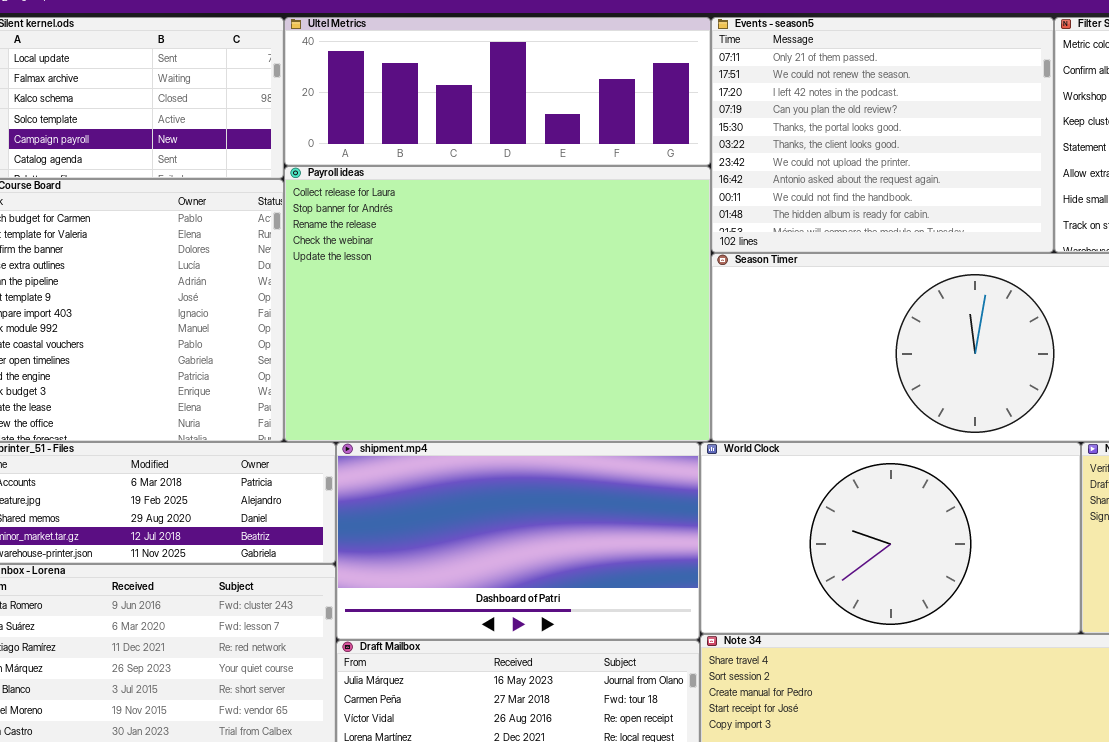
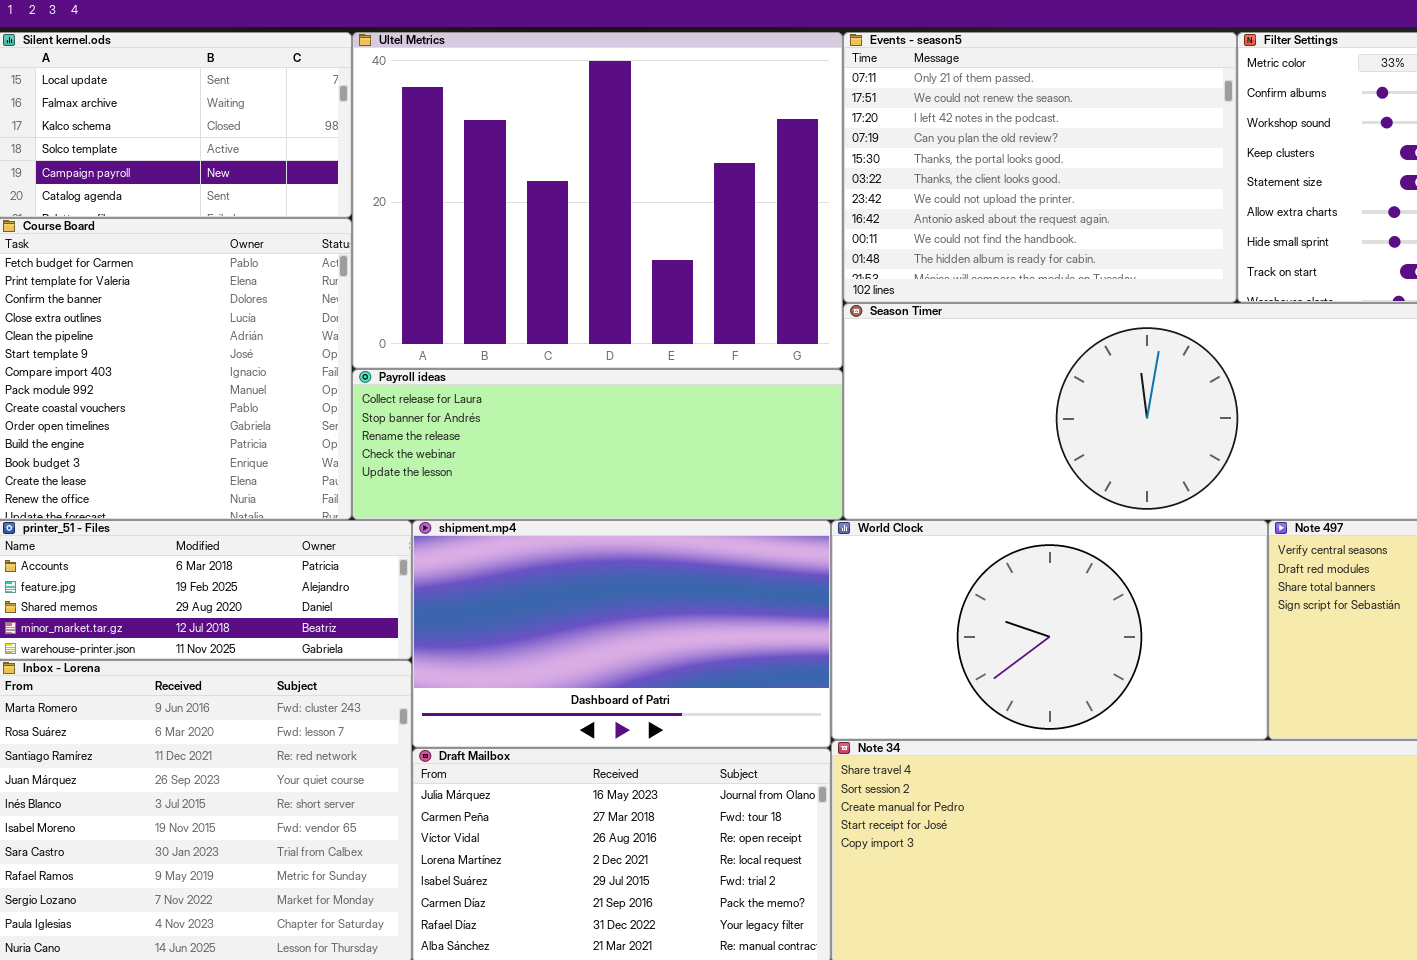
Ultel Metrics: [284,17,711,166] -> [352,32,843,369], resized
Payroll ideas: [284,166,711,442] -> [352,369,843,520], resized

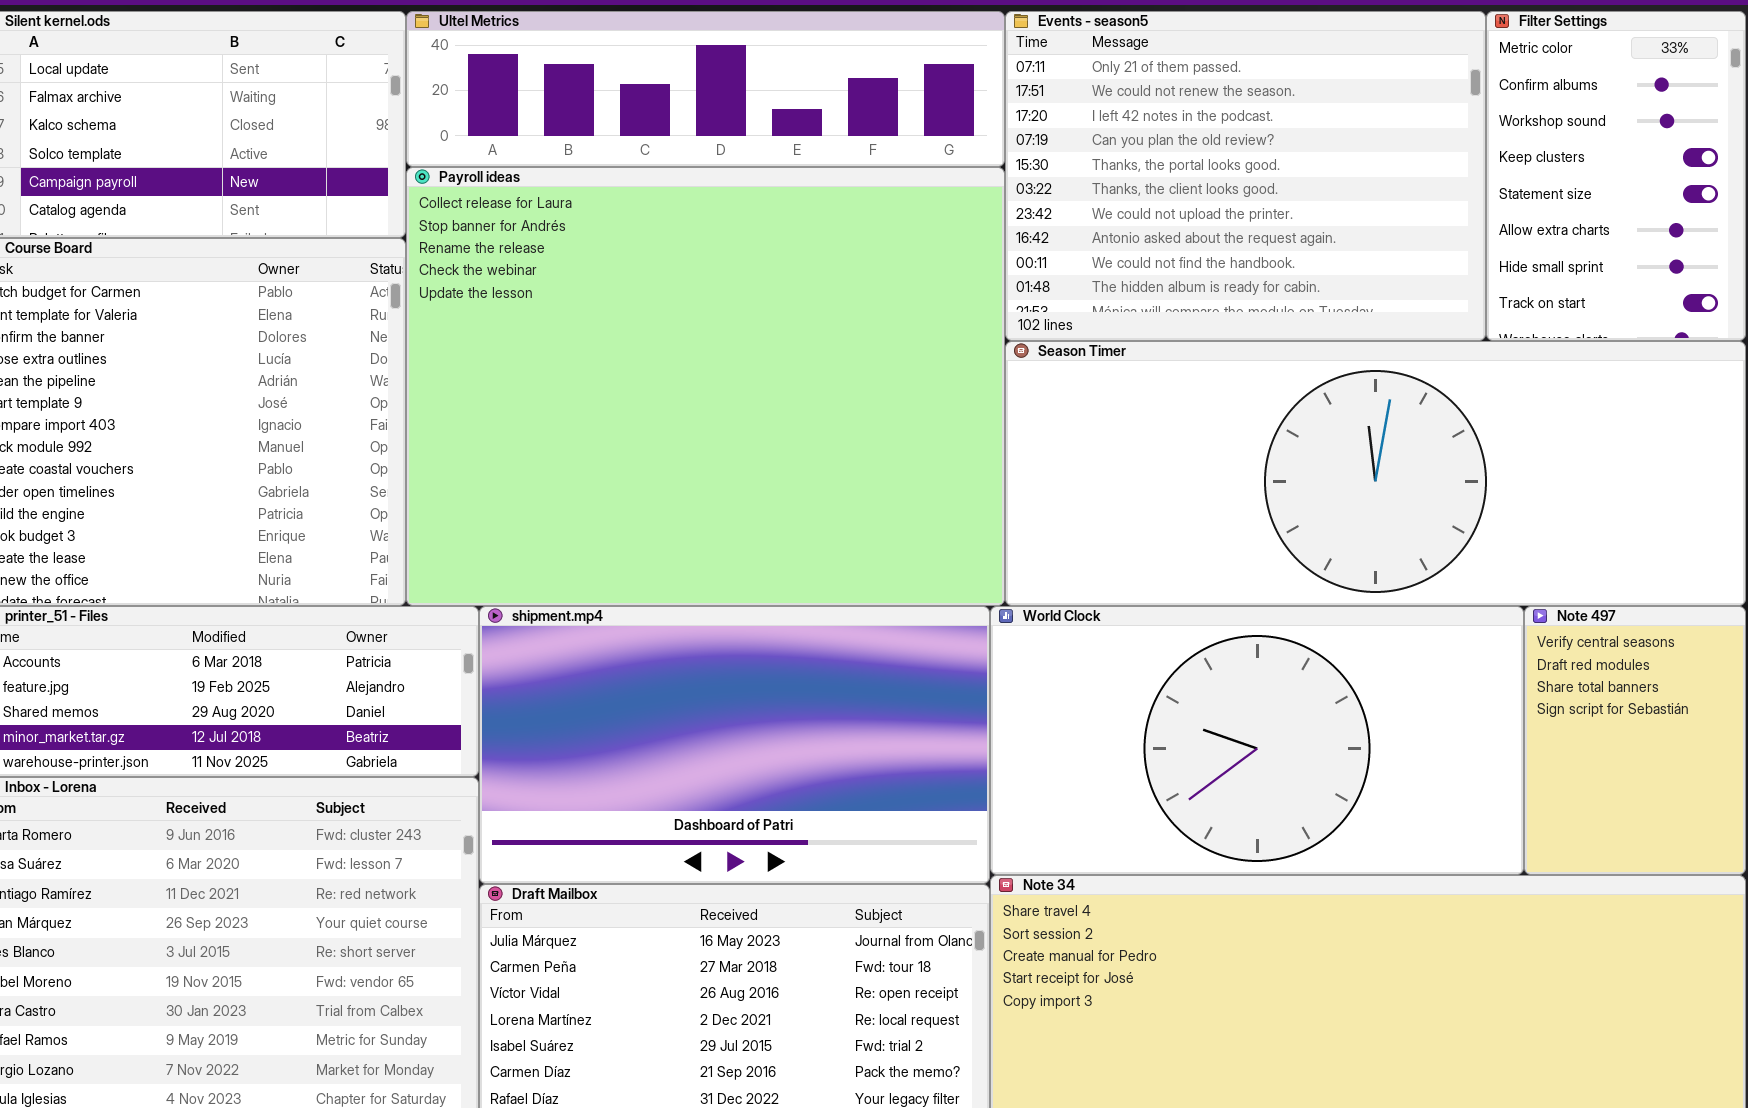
Ultel Metrics: [352,32,843,369] -> [406,11,1005,167], resized
Payroll ideas: [352,369,843,520] -> [406,167,1005,606], resized

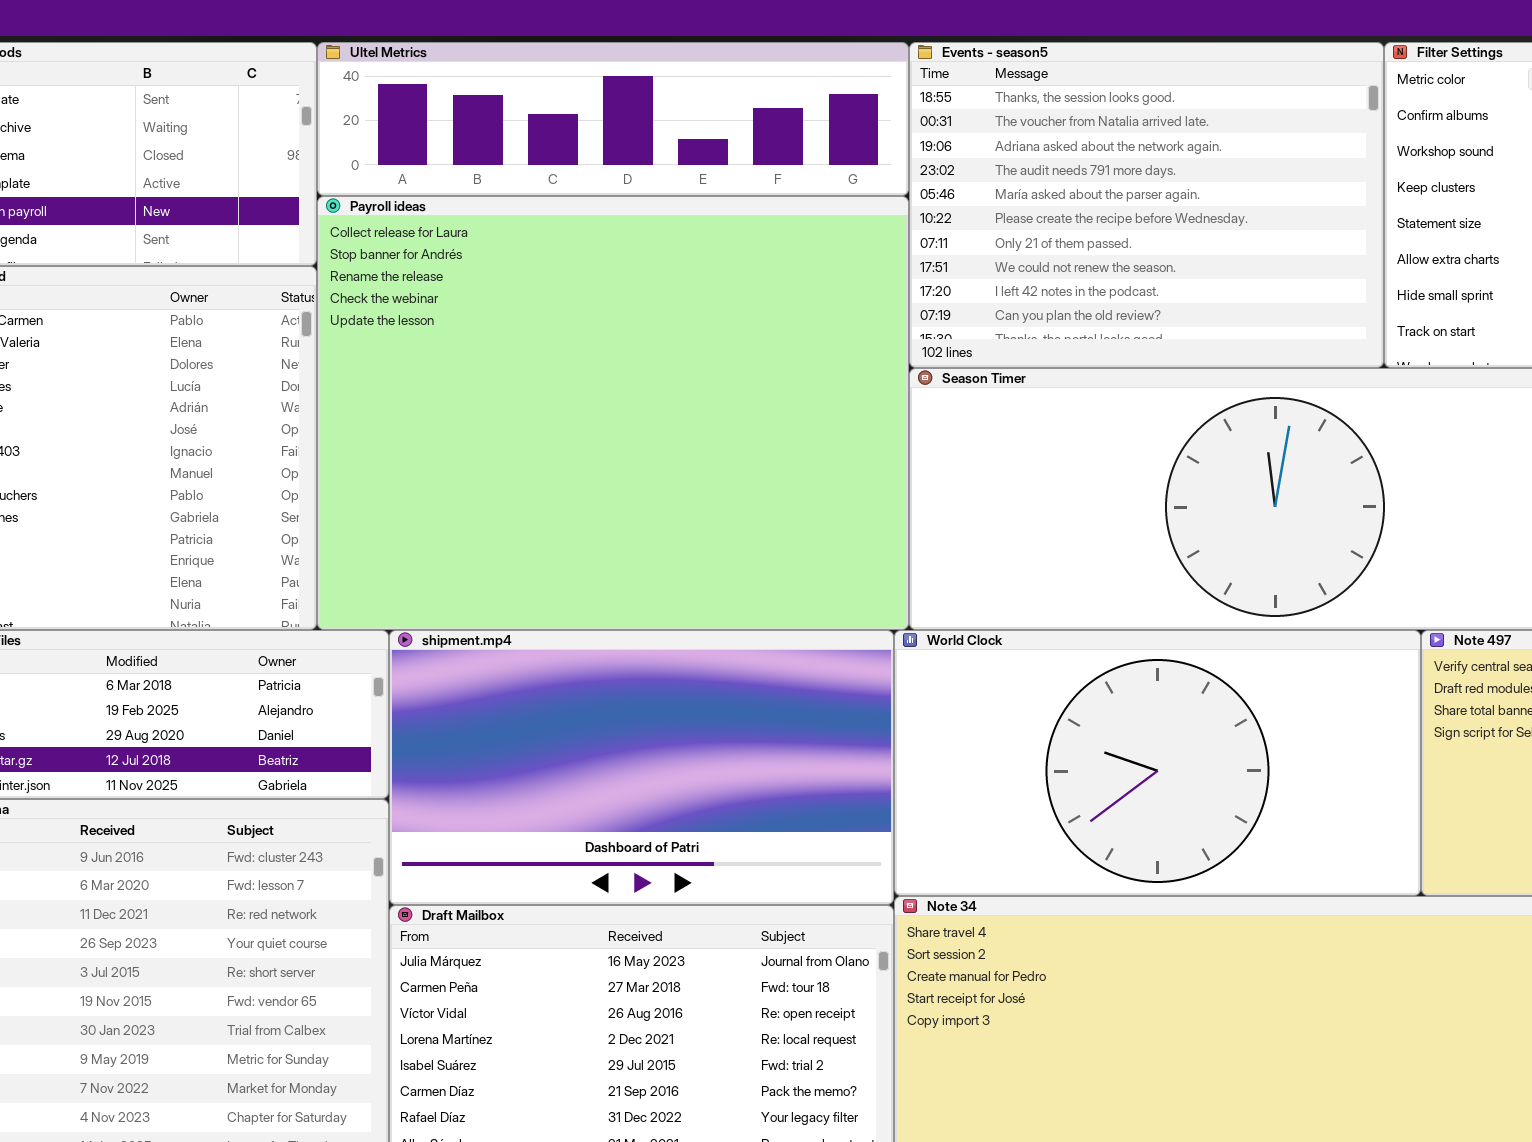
Events - season5: [1005,11,1486,341] -> [909,42,1384,368], scrolled up 6 rows

